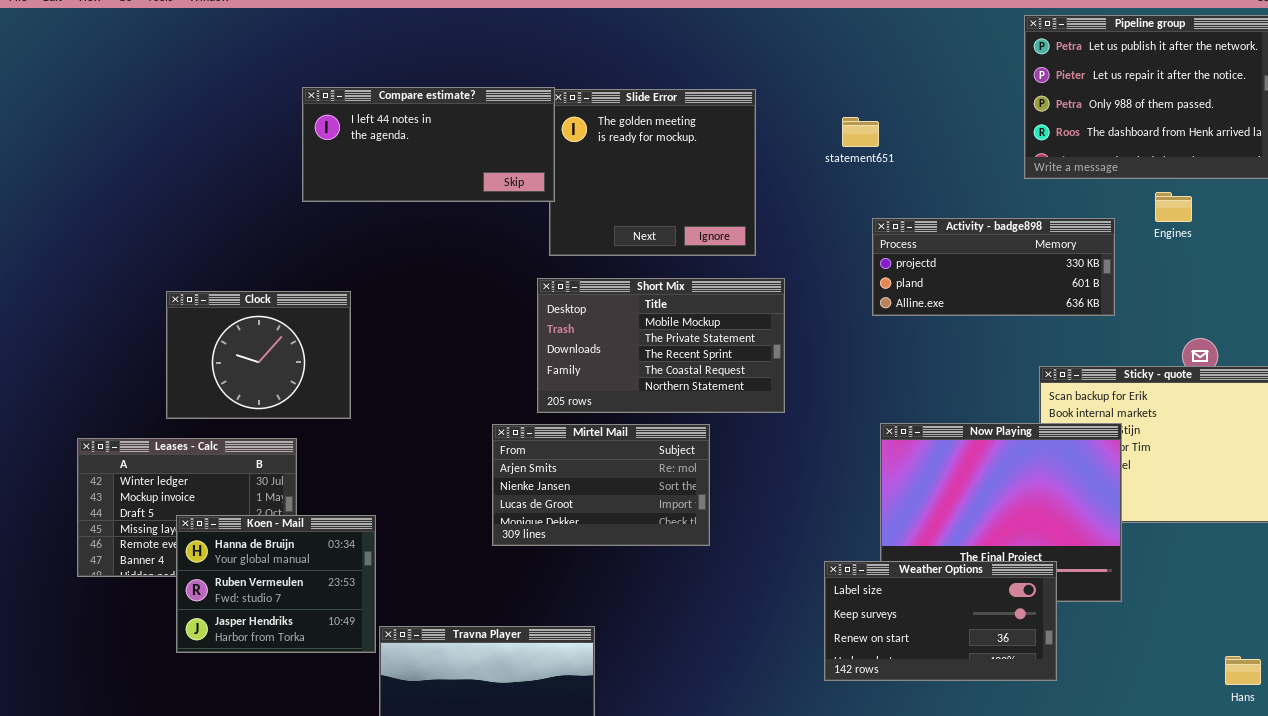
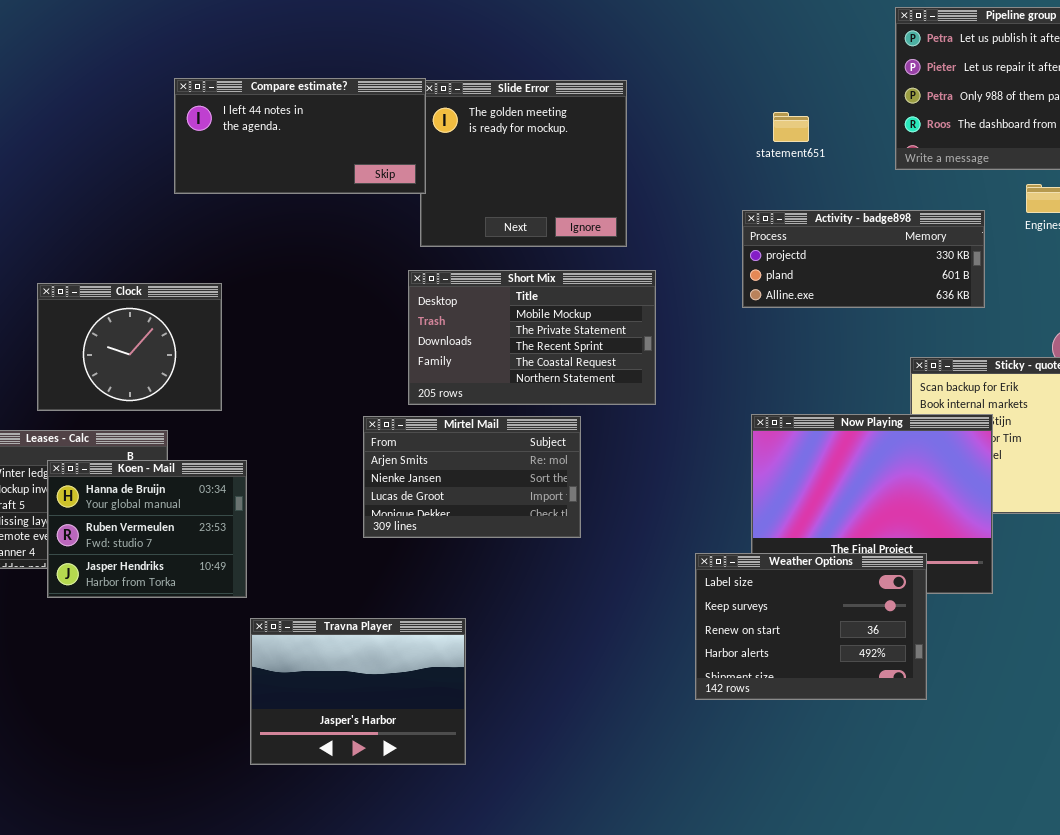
statement651: [842,117,879,147] -> [773,112,809,142], moved
Koen - Mail: [176,515,376,653] -> [47,460,247,598], moved
Weather Options: [824,561,1057,681] -> [695,553,927,700], resized

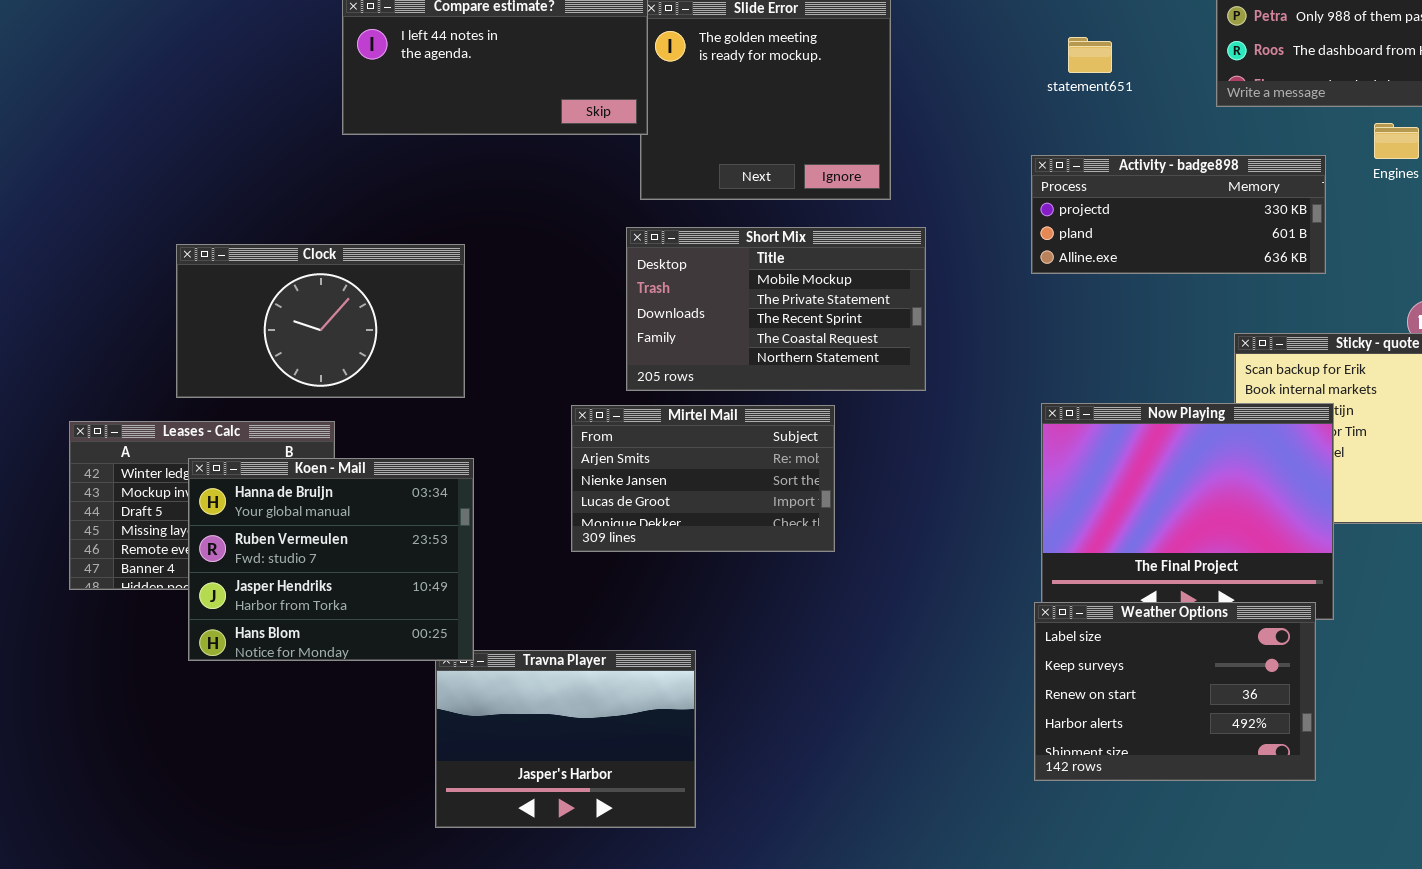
Clock: [37,283,222,411] -> [176,244,465,398], resized
Koen - Mail: [47,460,247,598] -> [188,458,474,661], resized
Weather Options: [695,553,927,700] -> [1034,602,1316,781], moved

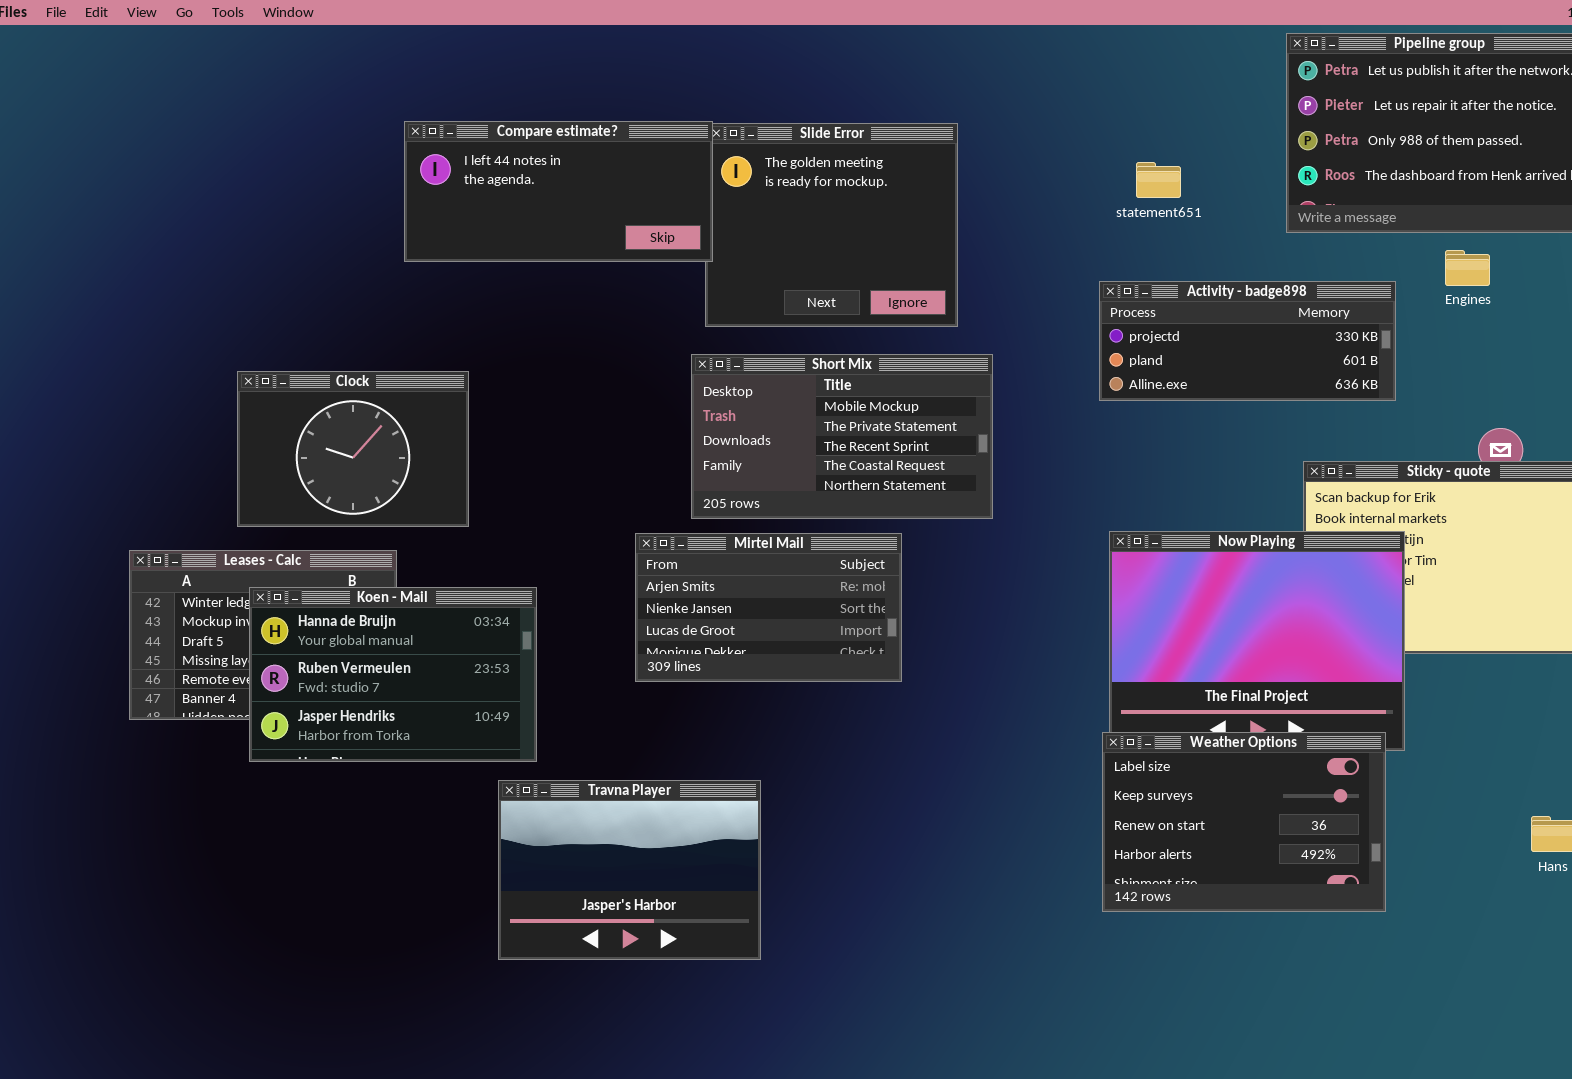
Clock: [176,244,465,398] -> [237,371,469,527], resized
Koen - Mail: [188,458,474,661] -> [249,587,537,762], resized

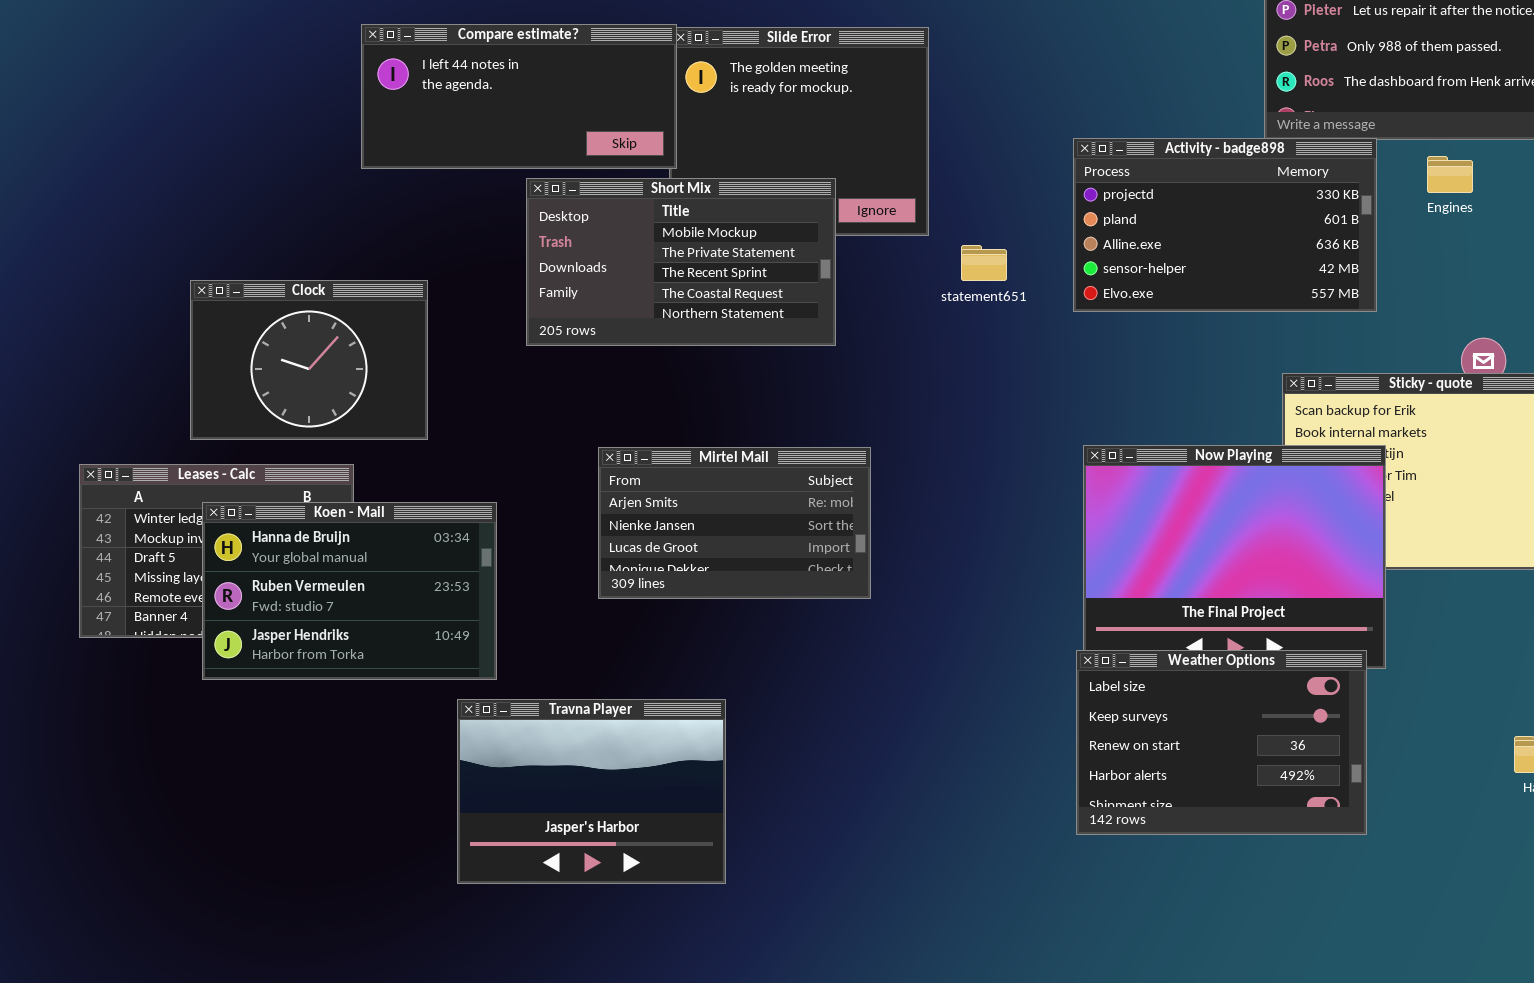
statement651: [1136,162,1181,198] -> [961,245,1007,281], moved
Activity - badge898: [1099,281,1396,401] -> [1073,138,1377,312], resized
Short Mix: [691,354,993,519] -> [526,178,836,346], moved

